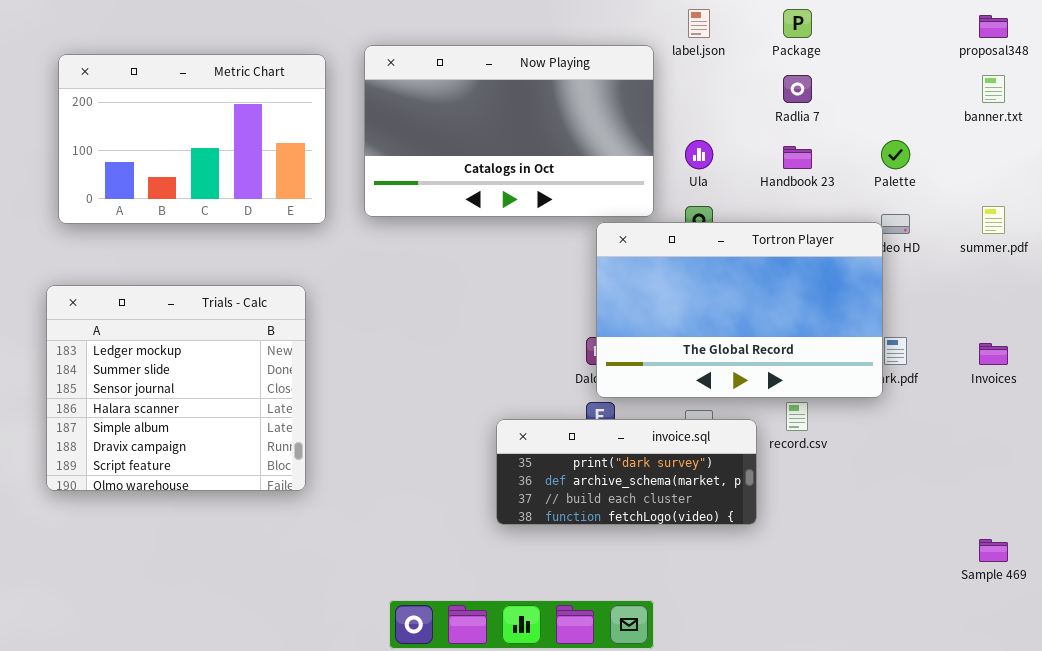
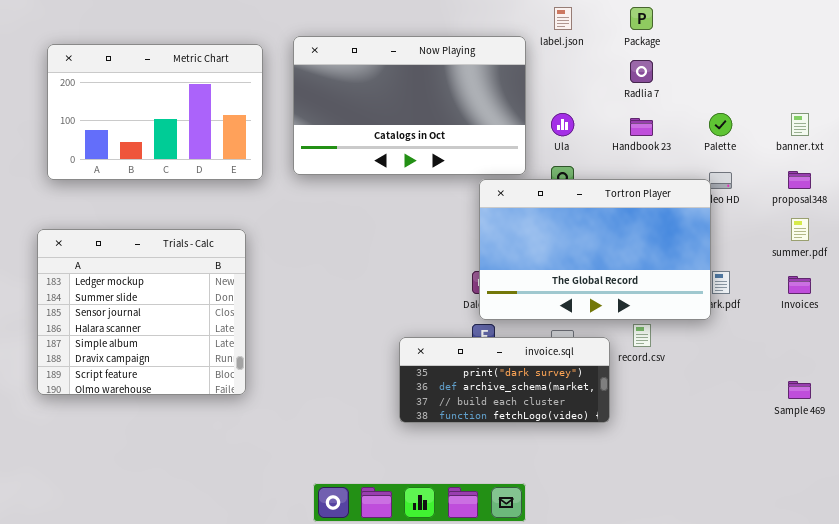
proposal348: [979,15,1008,38] -> [788,171,811,189], moved
banner.txt: [982,75,1005,103] -> [791,113,809,136], moved
summer.pdf: [982,206,1005,234] -> [791,218,809,241], moved
Sample 469: [979,539,1008,562] -> [788,381,811,399], moved

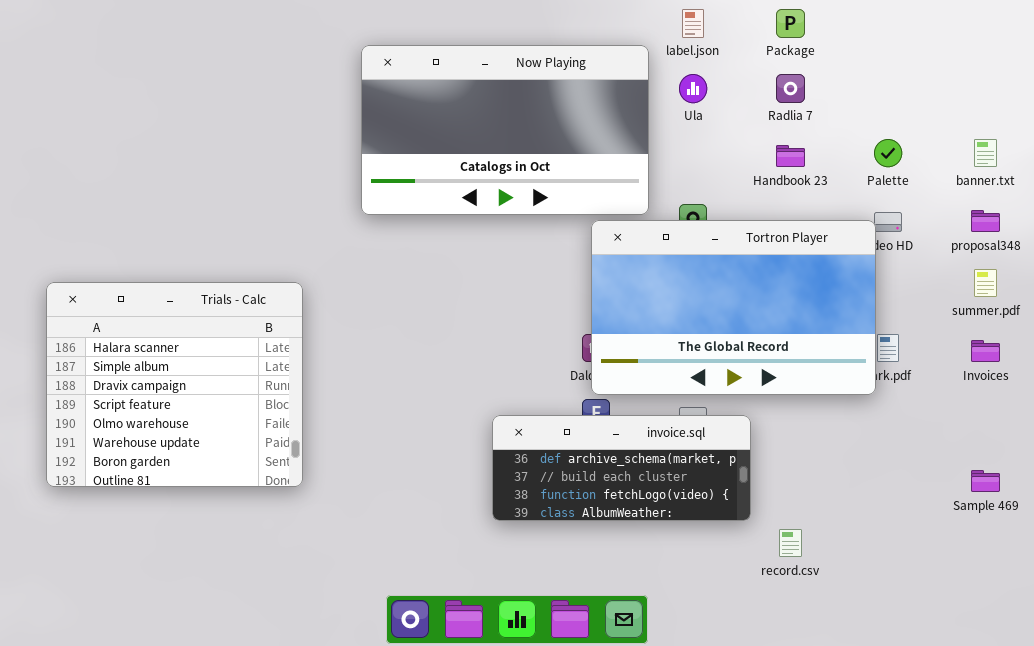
Metric Chart: [47,44,263,180] -> none, closed
Ula: [551,113,574,136] -> [679,74,707,103], moved
Trials - Calc: [37,229,246,395] -> [46,282,303,487], scrolled down 3 rows
record.csv: [633,324,651,347] -> [779,529,802,557], moved
invoice.sql: [399,337,610,423] -> [492,415,751,521], scrolled down 1 row

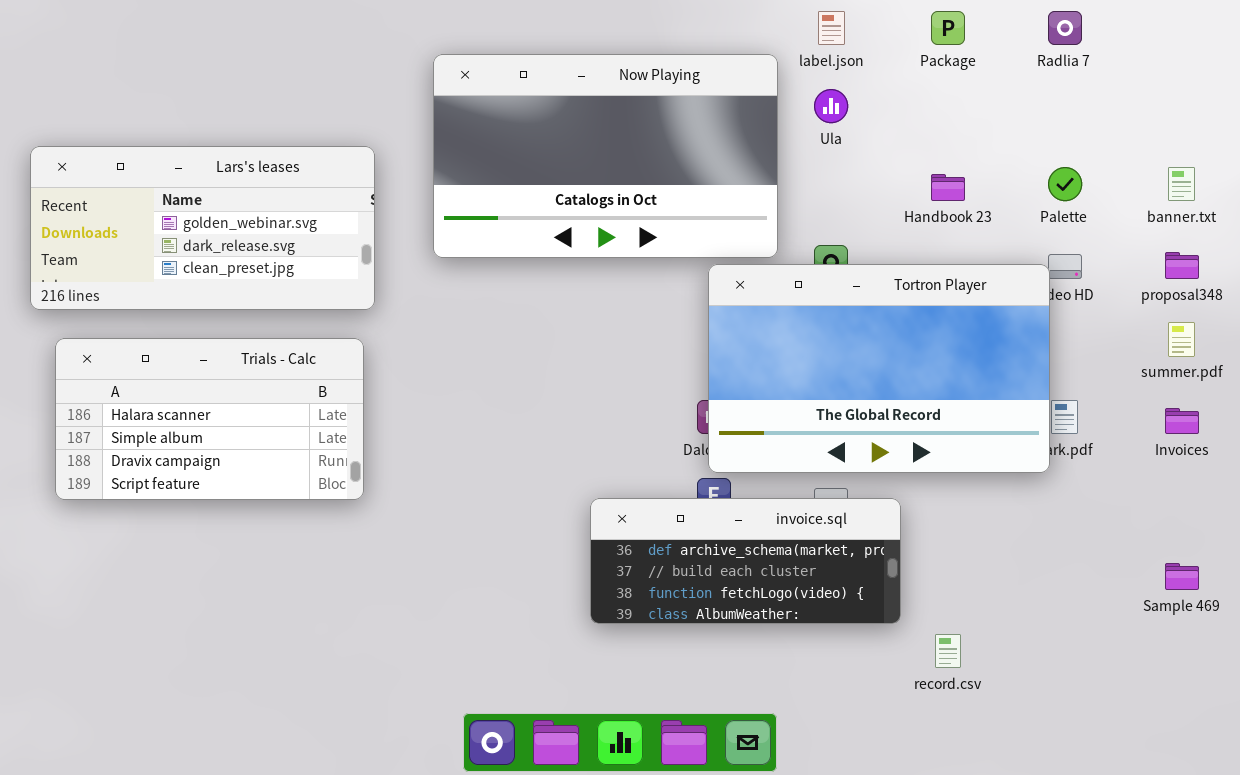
Radlia 7: [776,74,805,103] -> [1048,11,1082,45], moved
Lars's leases: none -> [30,146,375,310], opened
Trials - Calc: [46,282,303,487] -> [55,338,364,500], resized

